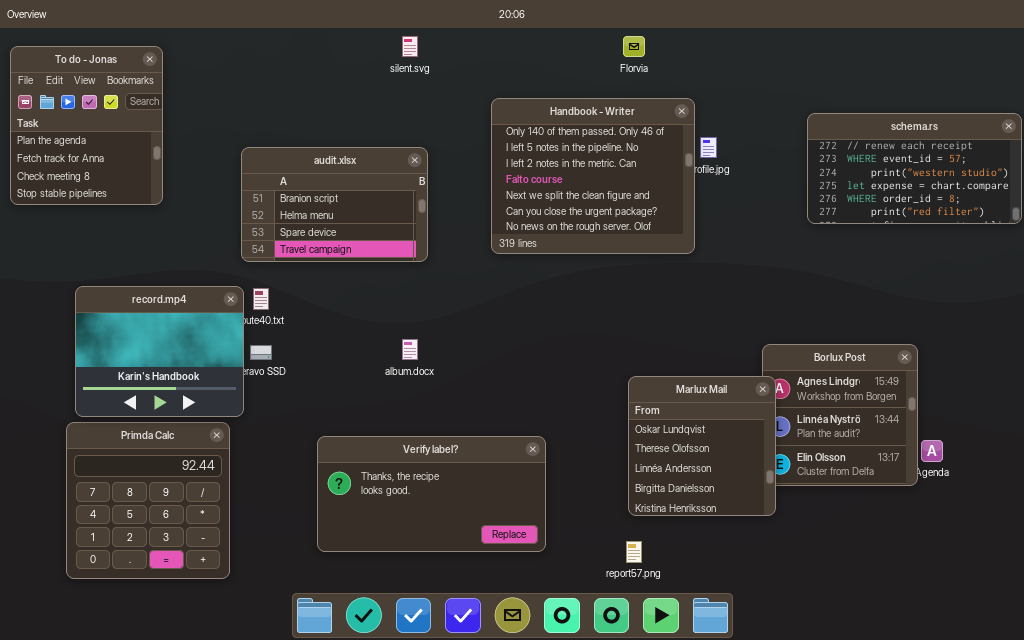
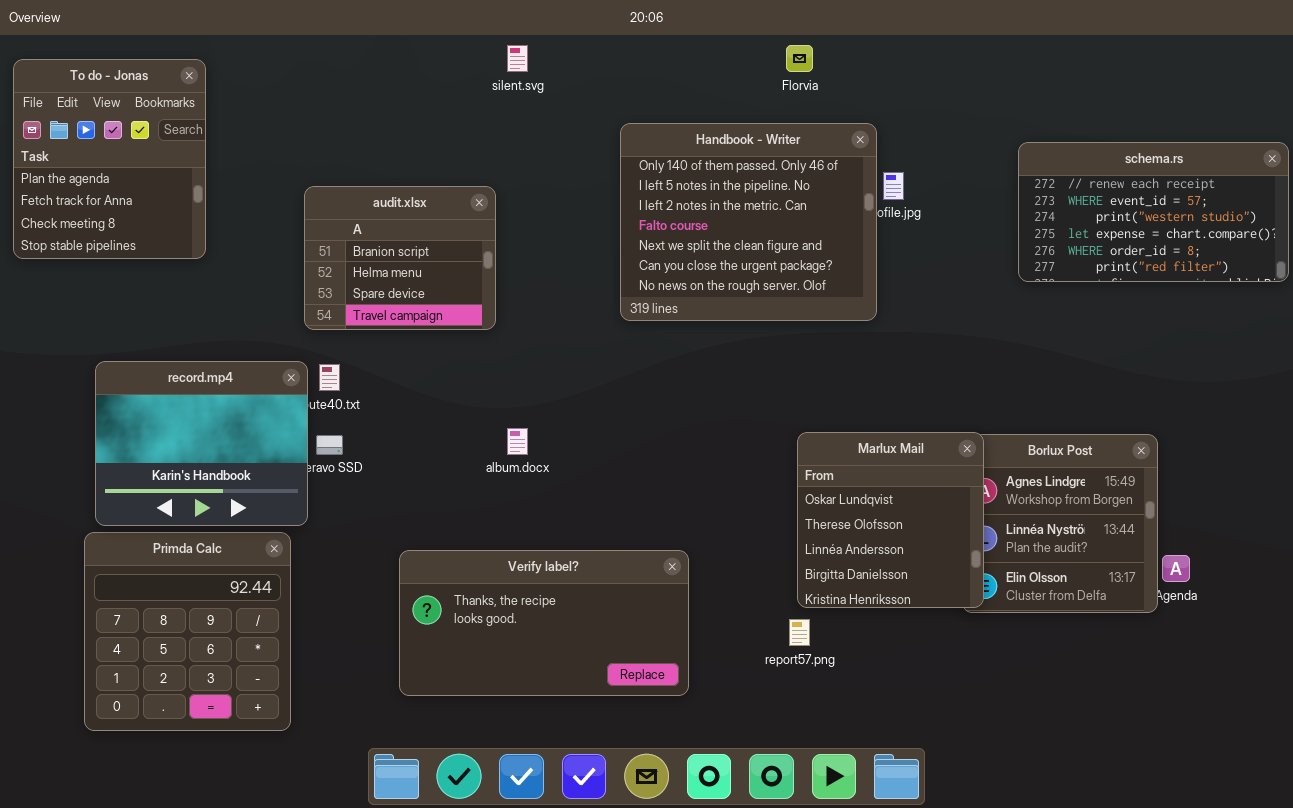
audit.xlsx: [241,147,428,262] -> [304,186,496,330], resized
Marlux Mail: [628,376,776,516] -> [797,432,984,608], moved
report57.png: [626,541,642,563] -> [789,619,810,646], moved

